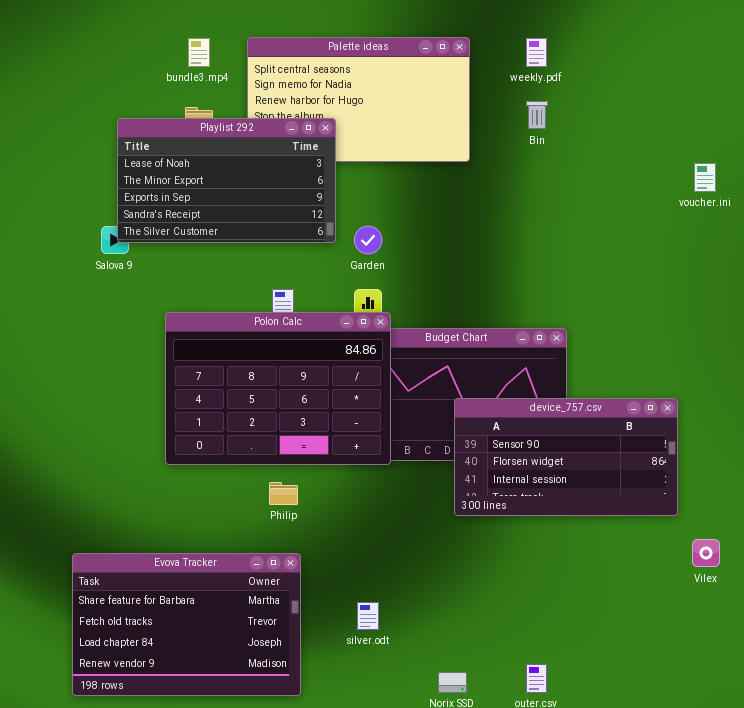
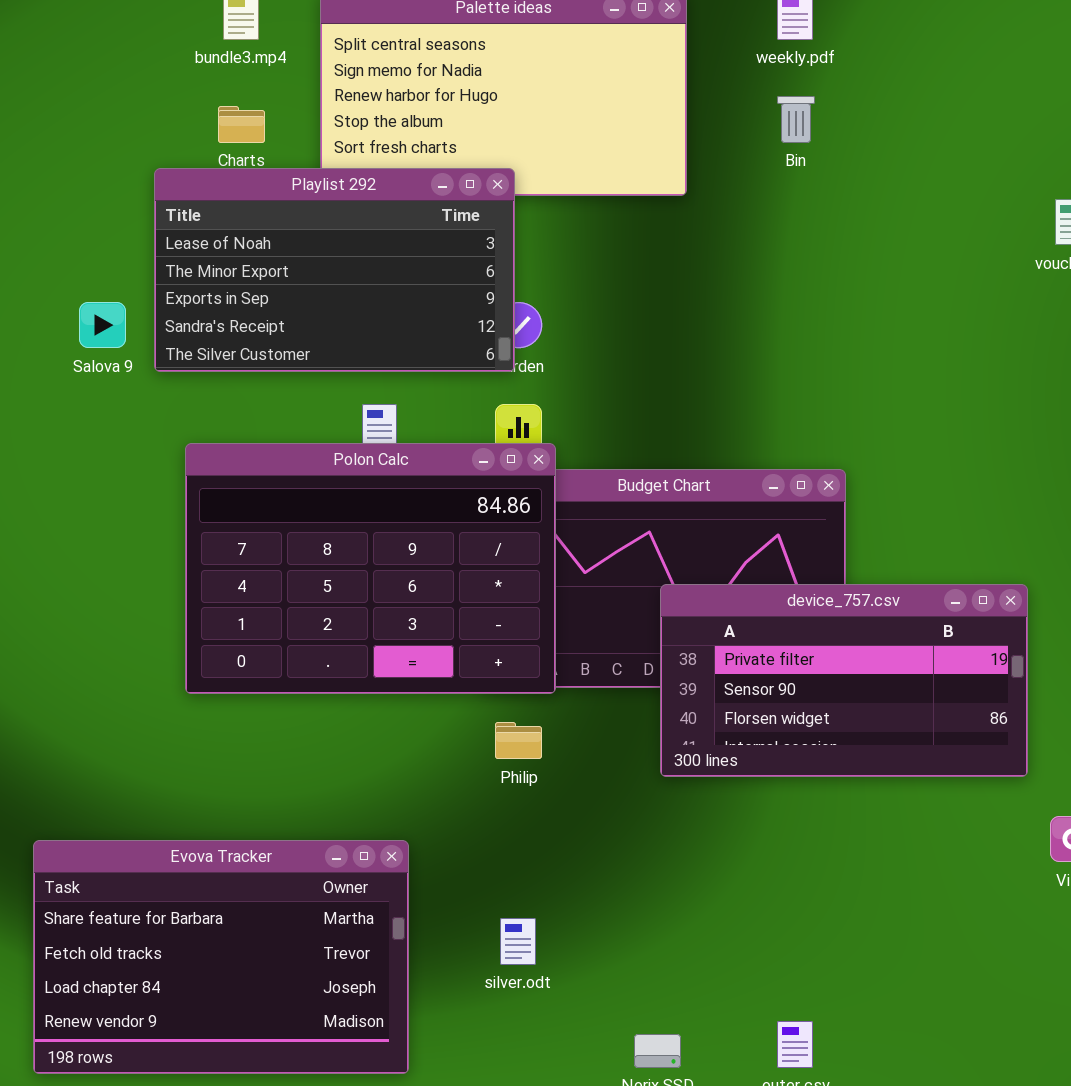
Playlist 292: [117,118,336,243] -> [154,168,515,372], moved
device_757.csv: [454,398,678,516] -> [660,584,1028,777], scrolled up 1 row
Philip: [269,482,298,505] -> [495,722,542,759], moved

